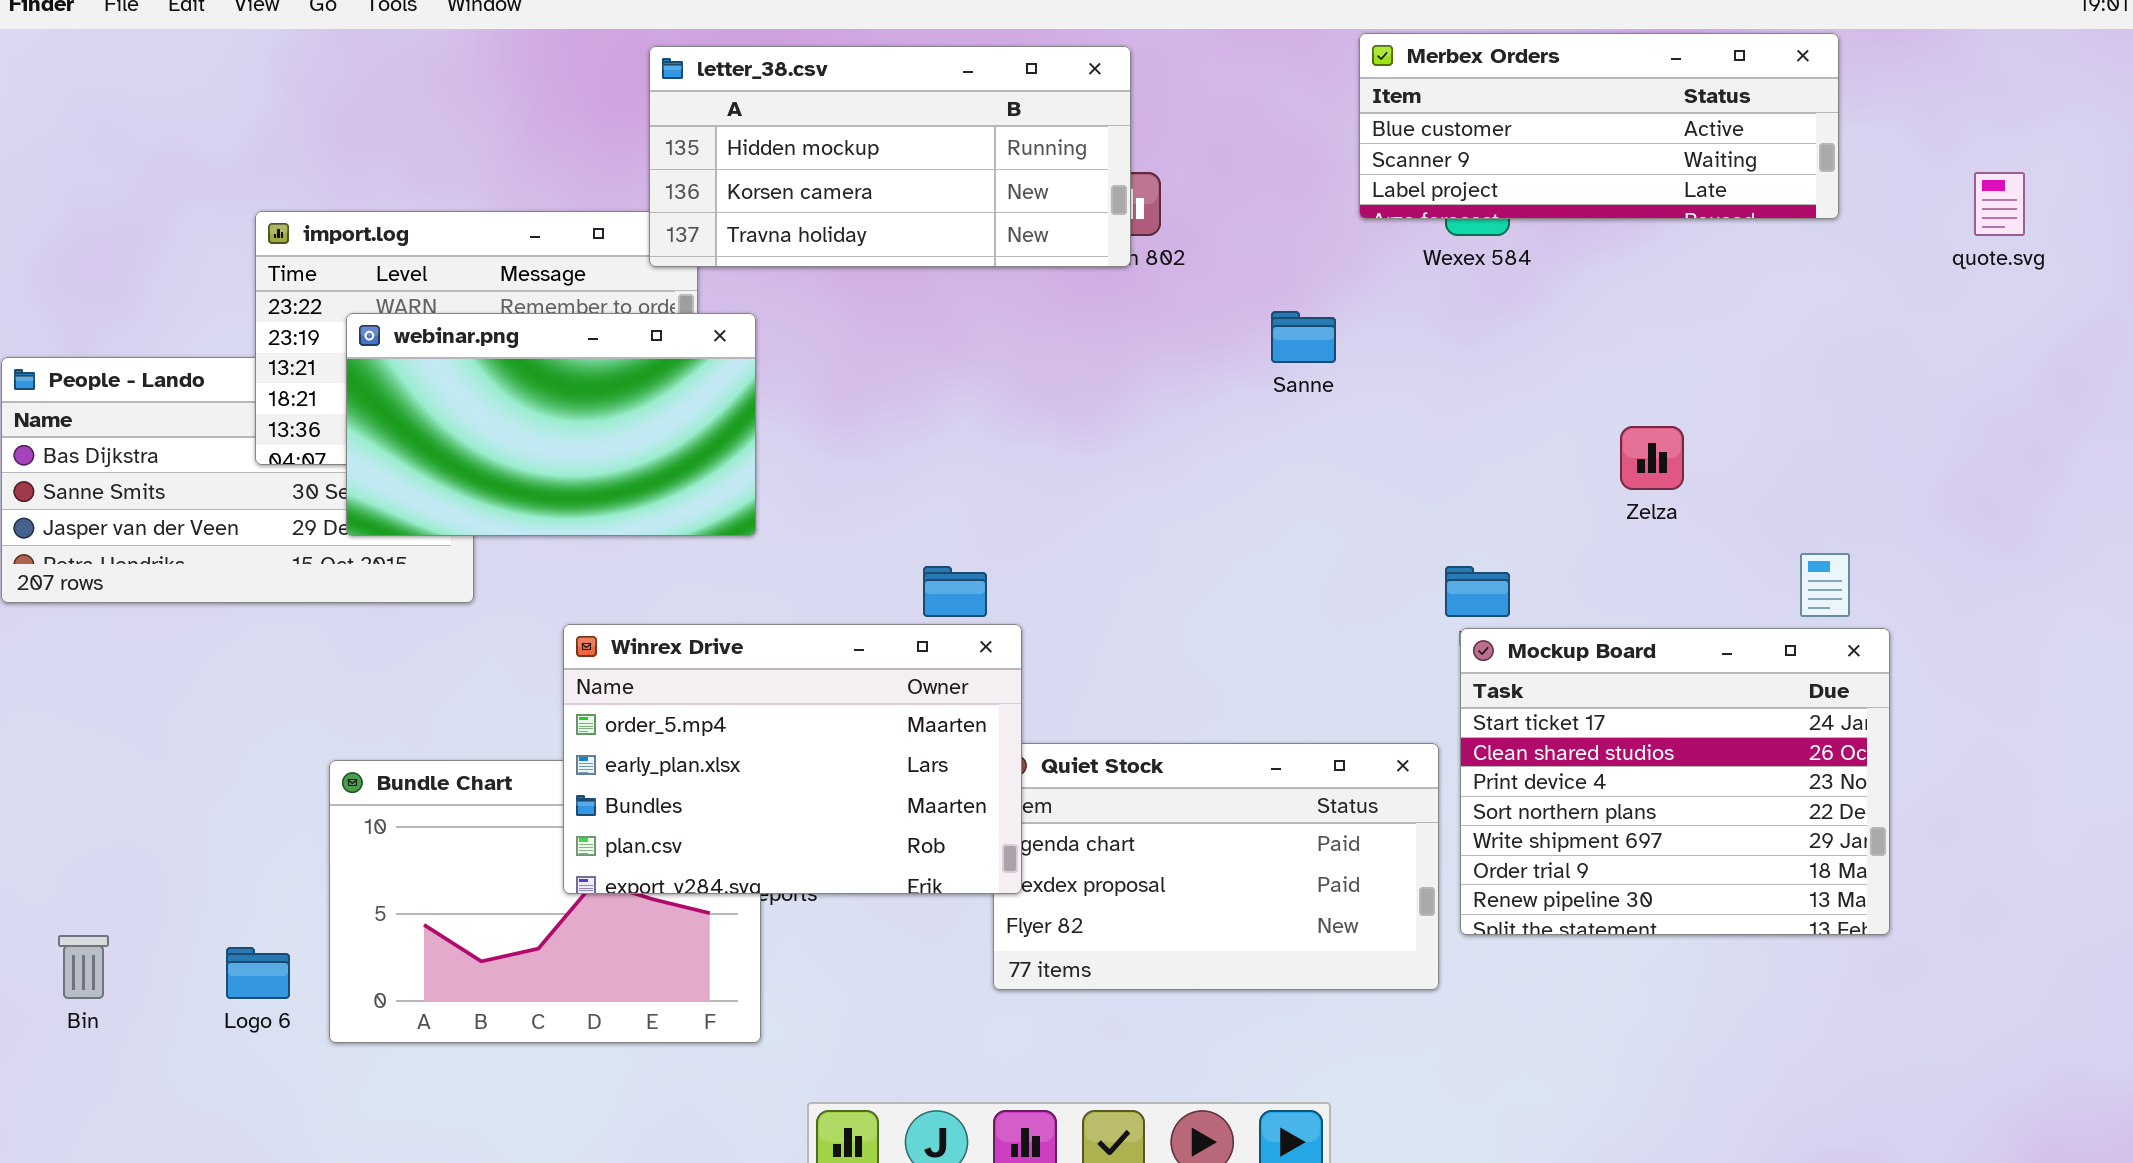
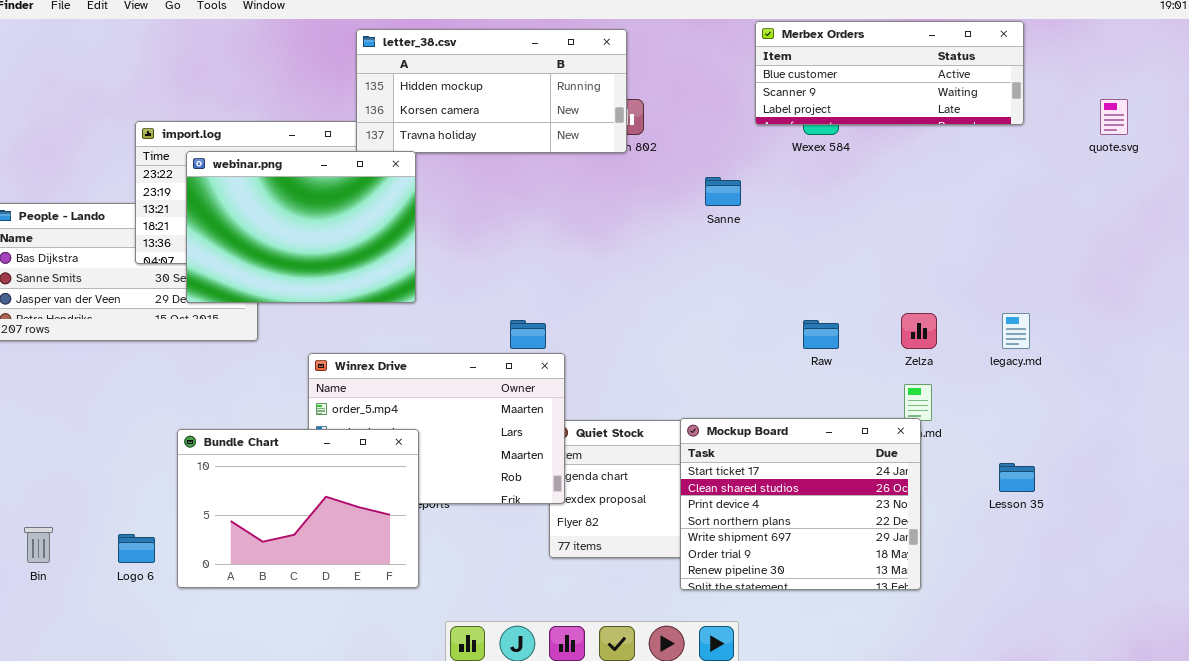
webinar.png: [346,313,756,536] -> [186,151,416,303], resized
Zelza: [1620,426,1684,490] -> [901,313,937,349], moved
Mockup Board: [1460,628,1890,935] -> [680,418,921,590], moved
Bundle Chart: [329,760,761,1043] -> [177,429,419,588], raised

